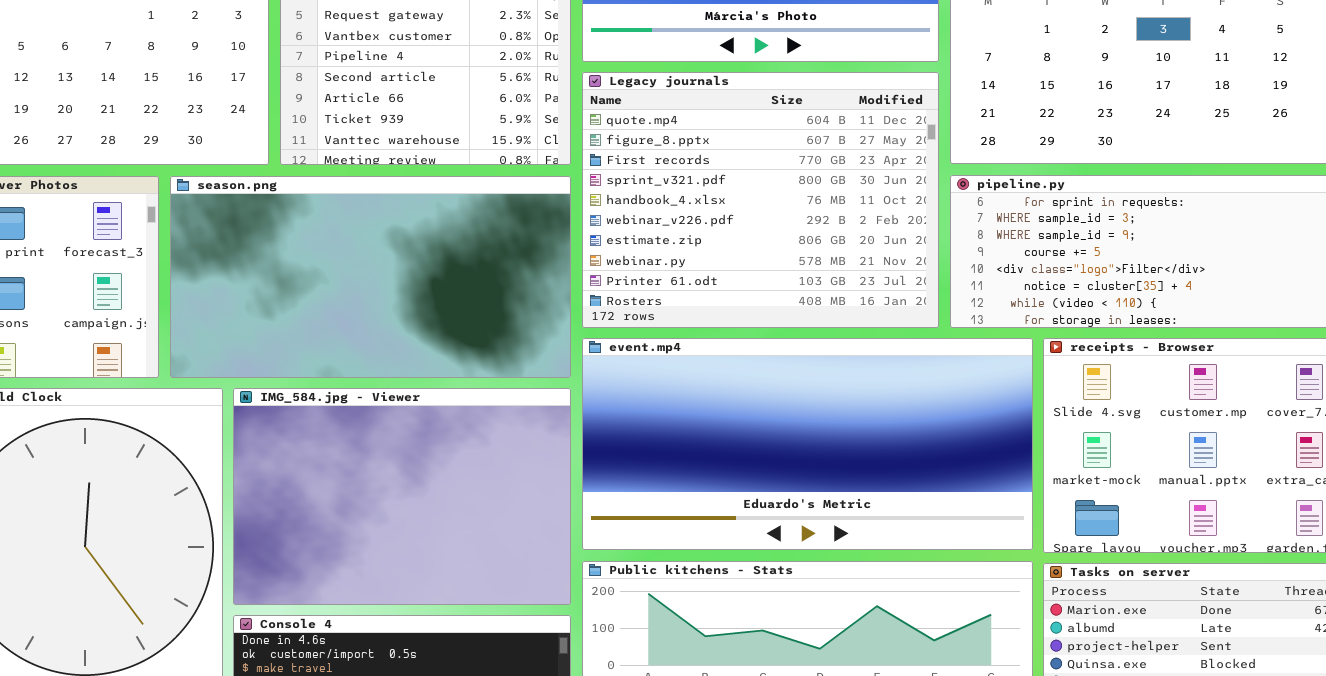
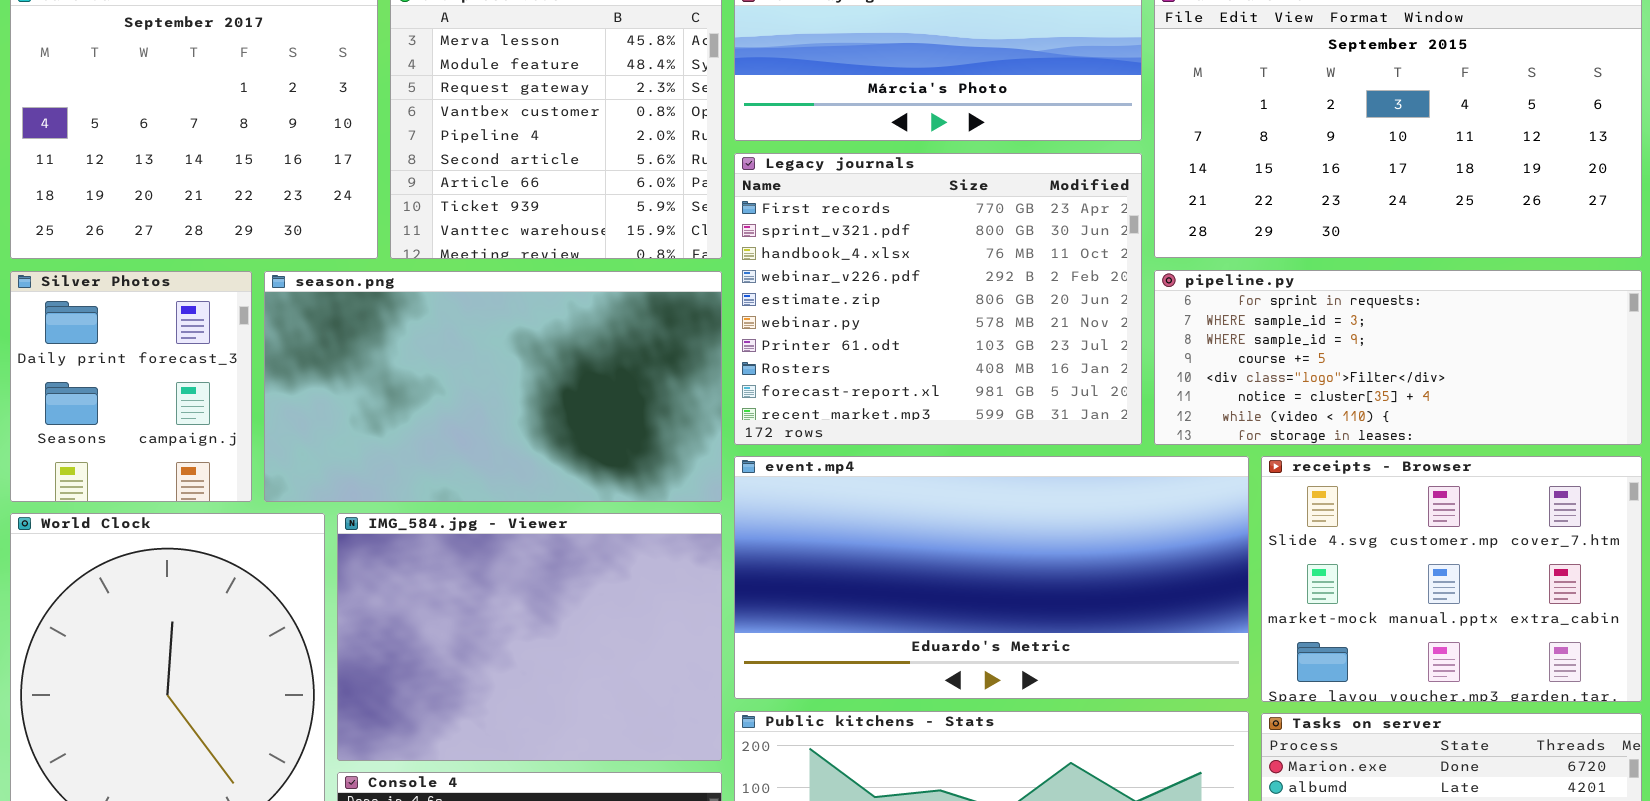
Legacy journals: [582,72,939,328] -> [734,153,1142,445], scrolled down 2 rows

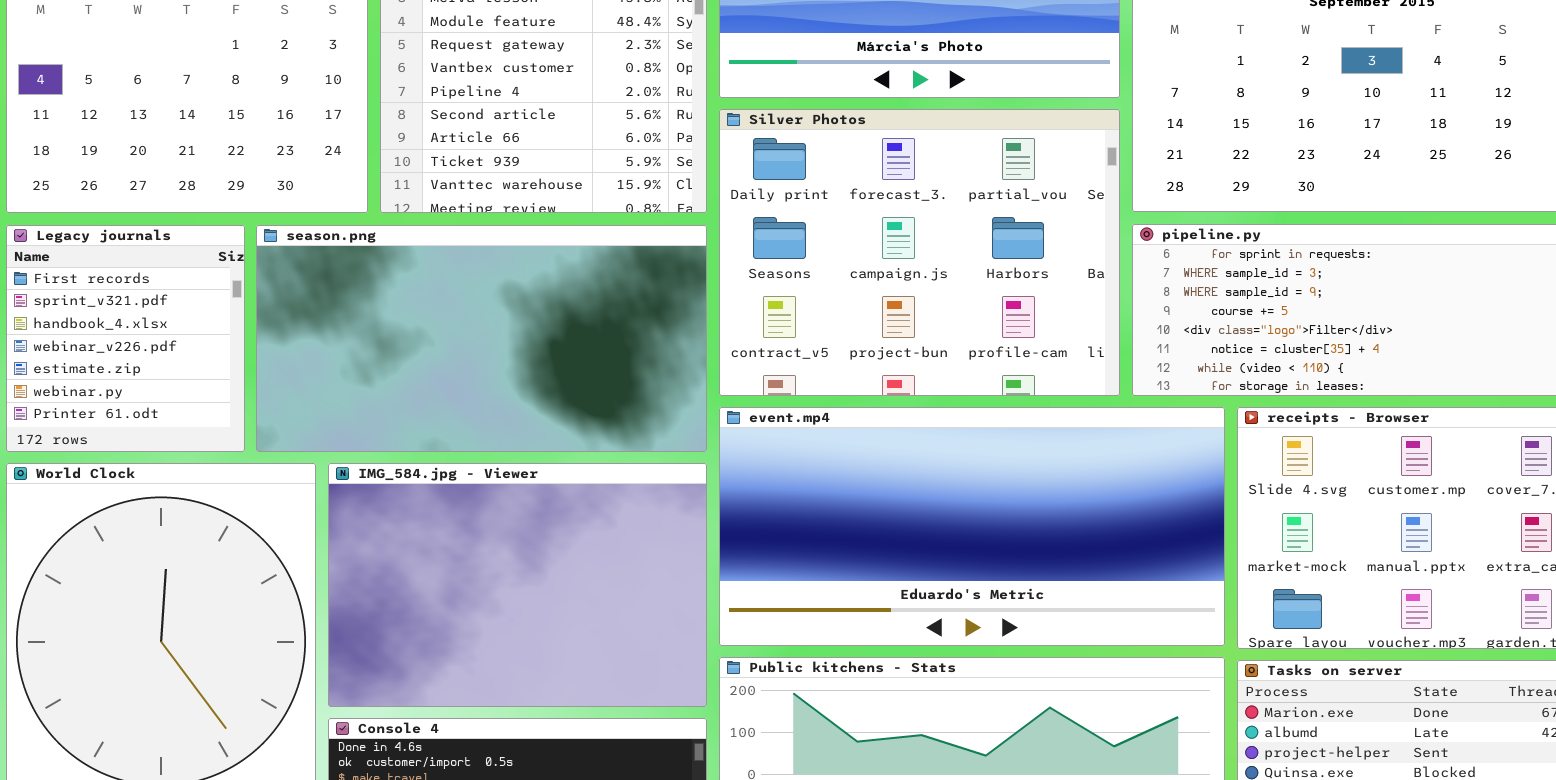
Legacy journals: [734,153,1142,445] -> [6,225,245,452], moved, resized
Silver Photos: [10,271,252,502] -> [719,109,1120,396], moved, resized

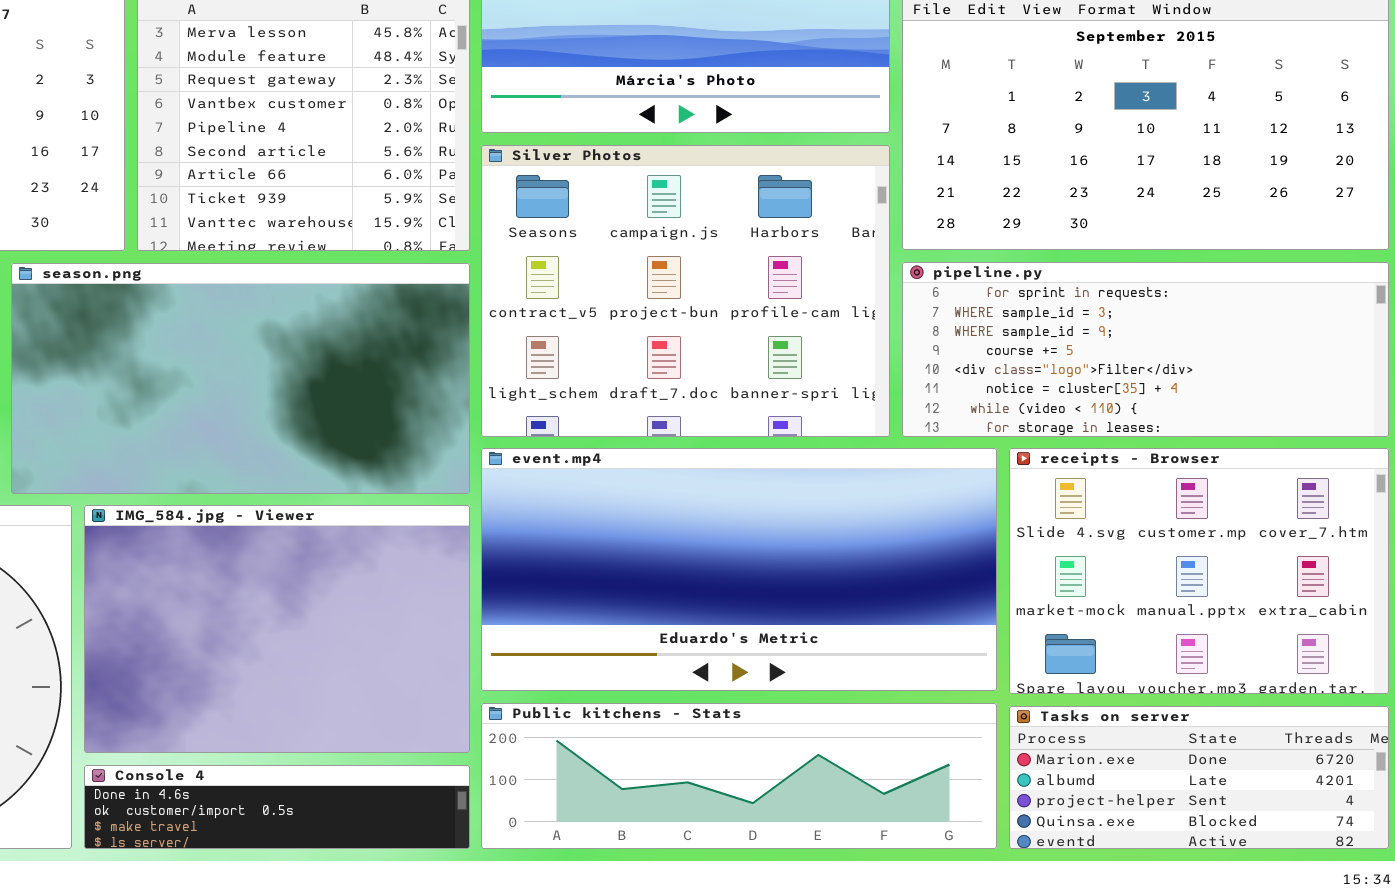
Silver Photos: [719,109,1120,396] -> [481,145,890,437], scrolled down 1 row

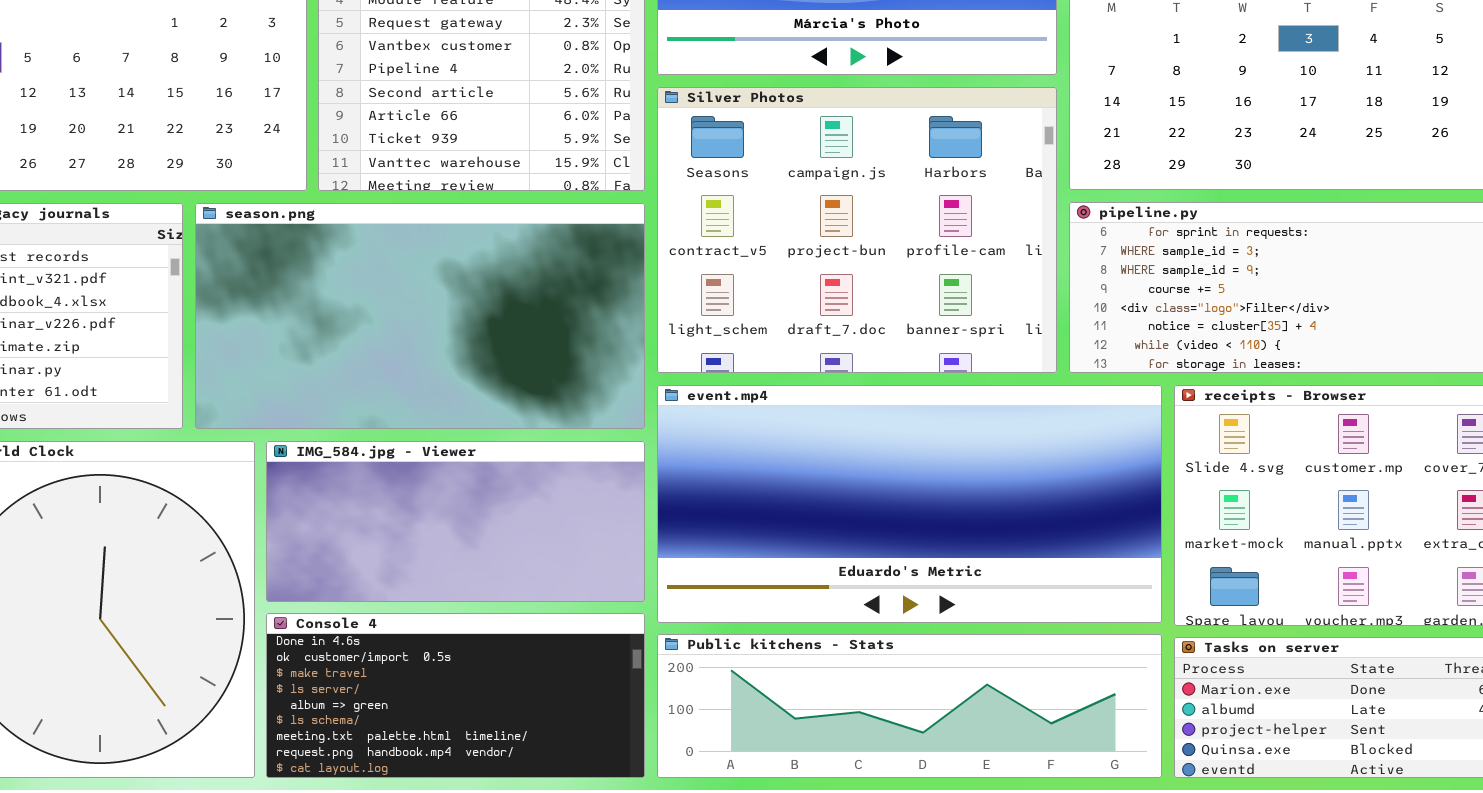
IMG_584.jpg - Viewer: [84,505,470,753] -> [266,441,645,602], resized
Console 4: [84,765,470,849] -> [266,613,645,778], resized

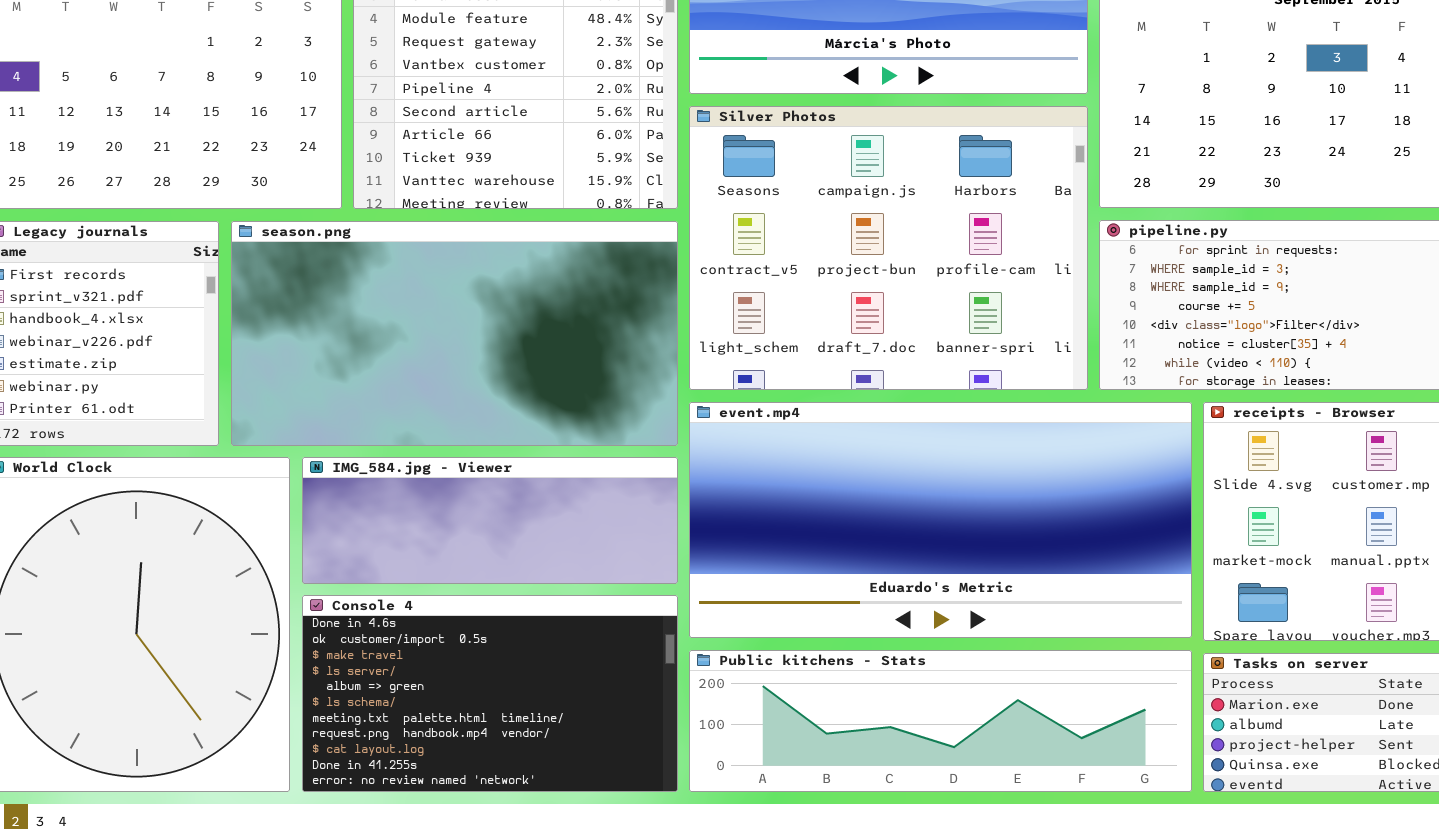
IMG_584.jpg - Viewer: [266,441,645,602] -> [302,457,678,584], resized
Console 4: [266,613,645,778] -> [302,595,678,792], resized

